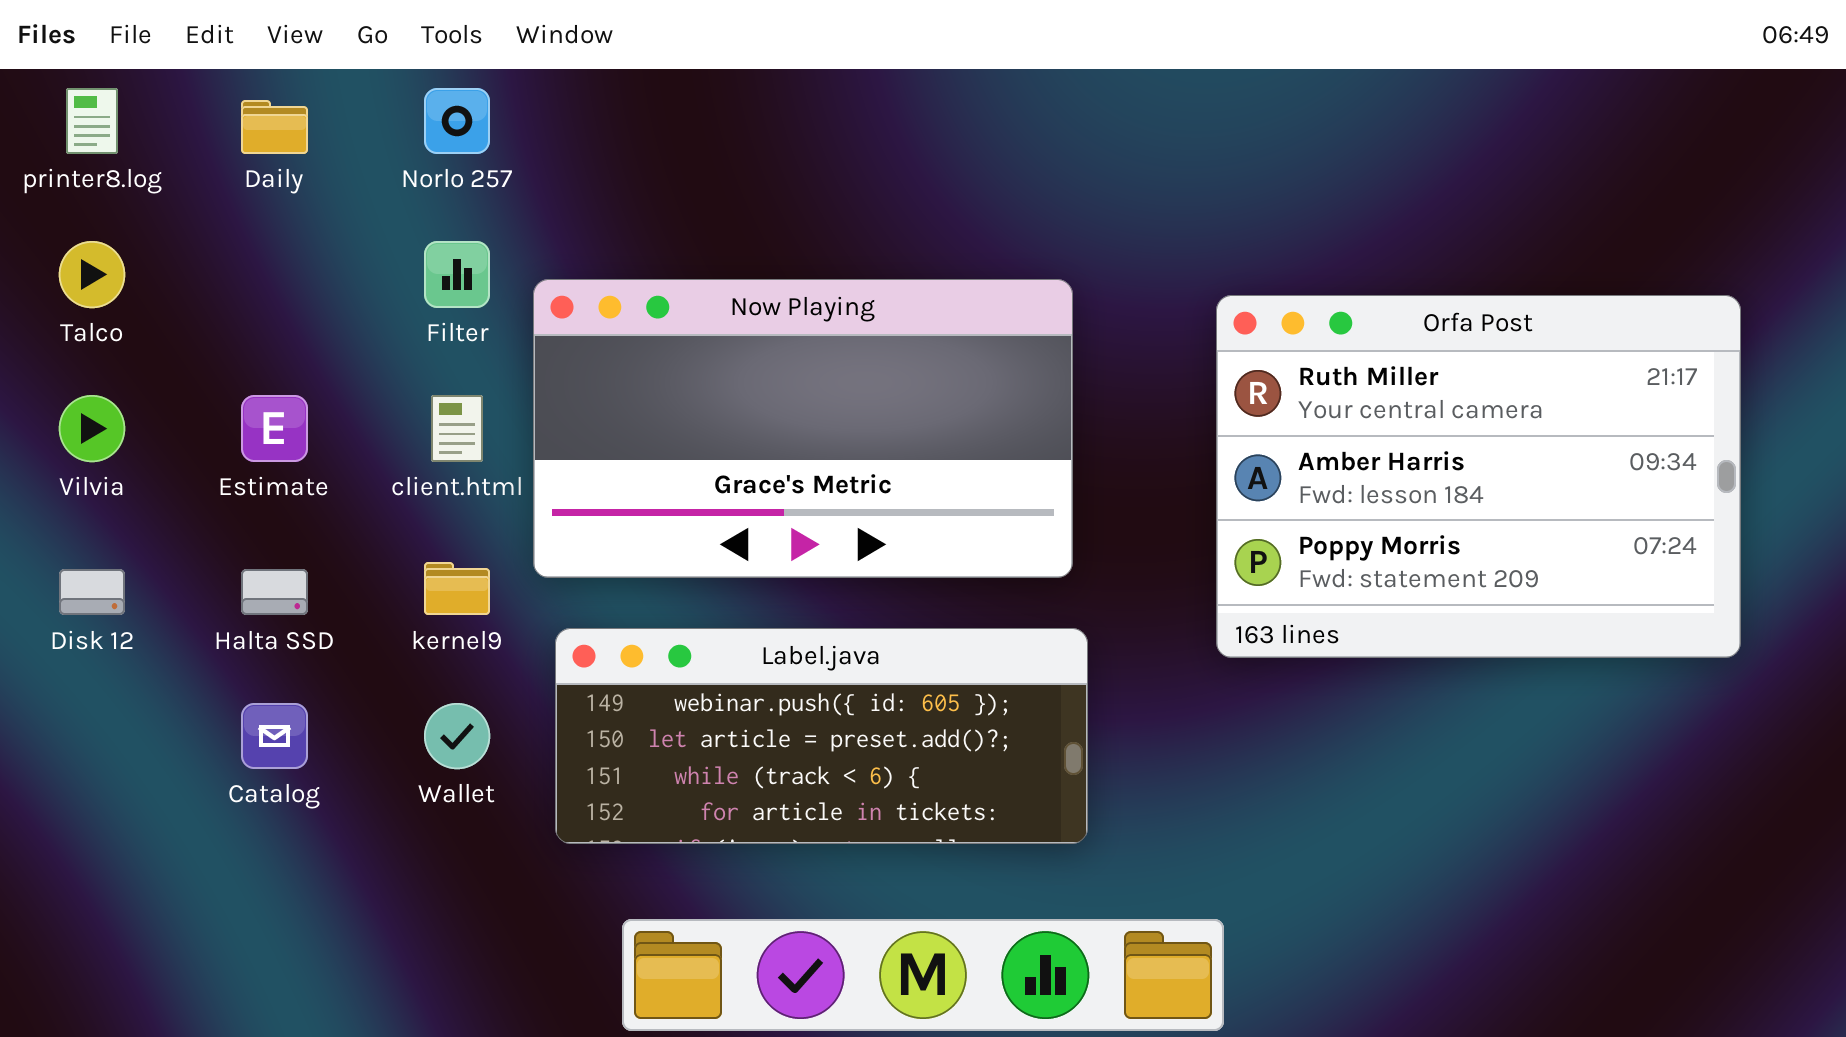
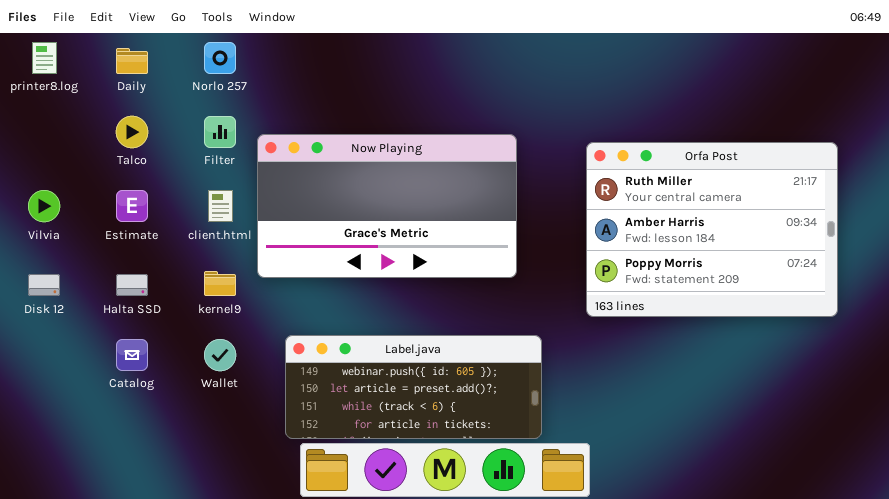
Talco: [59,241,125,308] -> [116,116,148,148], moved
Label.java: [555,628,1088,844] -> [285,335,542,439], moved

